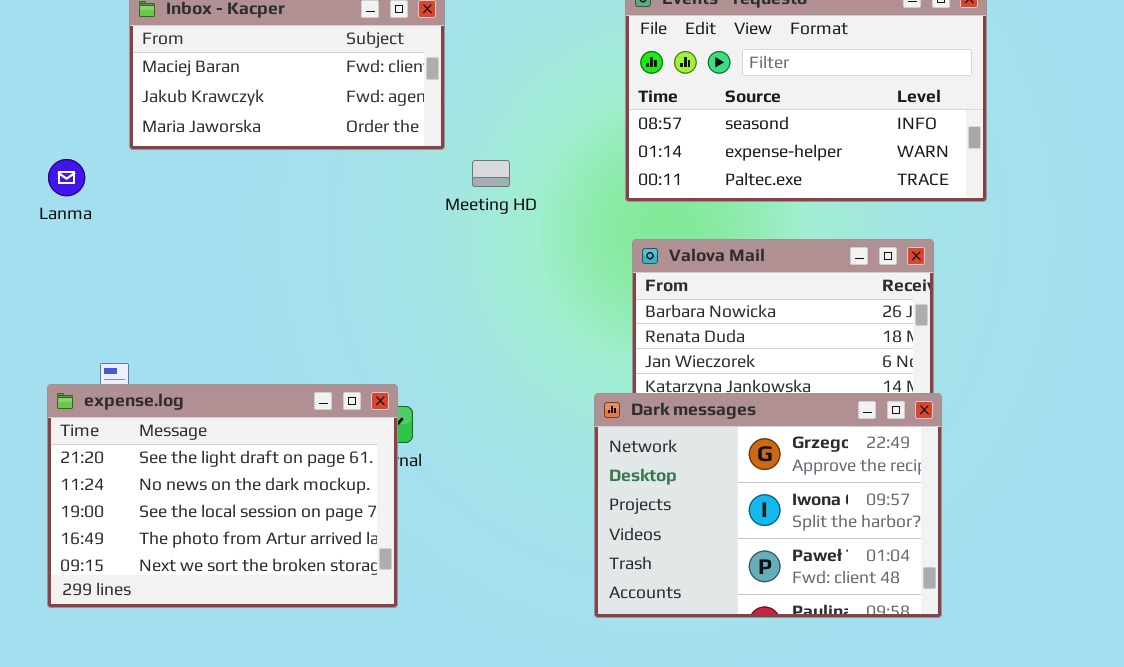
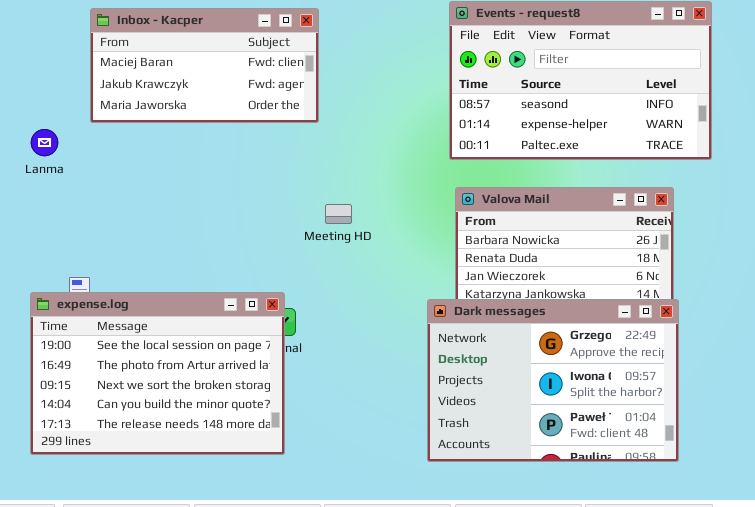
Meeting HD: [472,160,510,187] -> [325,204,352,224], moved
expense.log: [47,384,398,608] -> [30,292,285,455], scrolled down 2 rows

